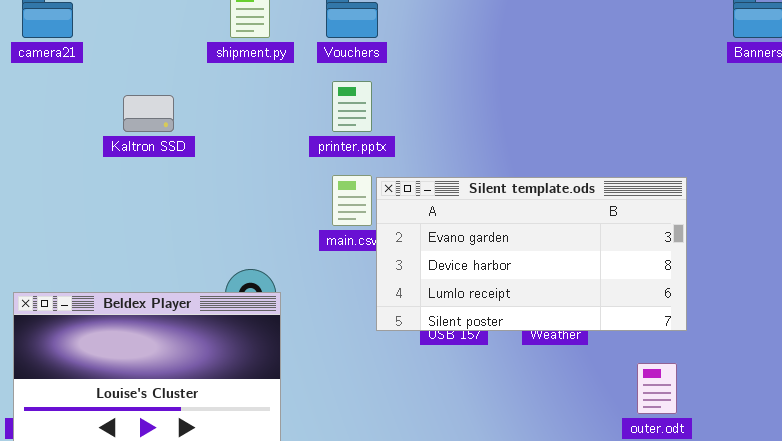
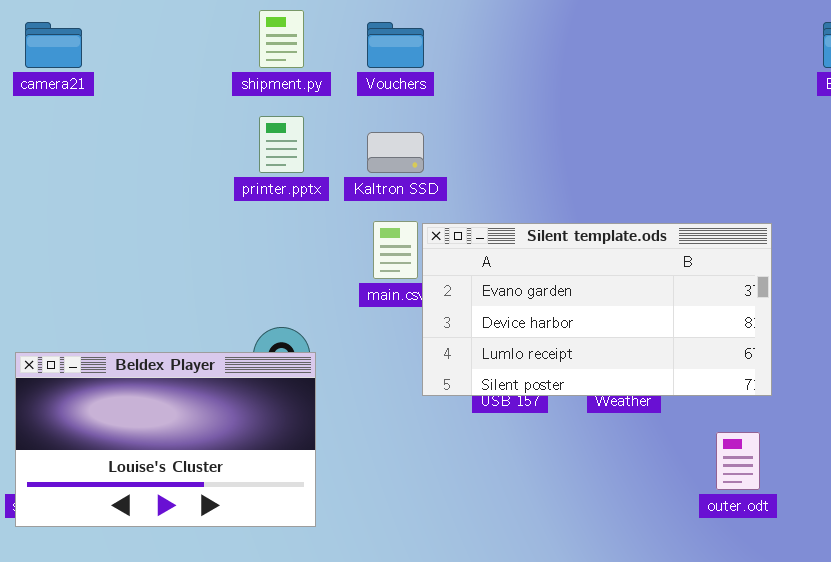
printer.pptx: [332,81,372,132] -> [259,116,304,173], moved
Kaltron SSD: [123,95,174,132] -> [367,132,424,173], moved

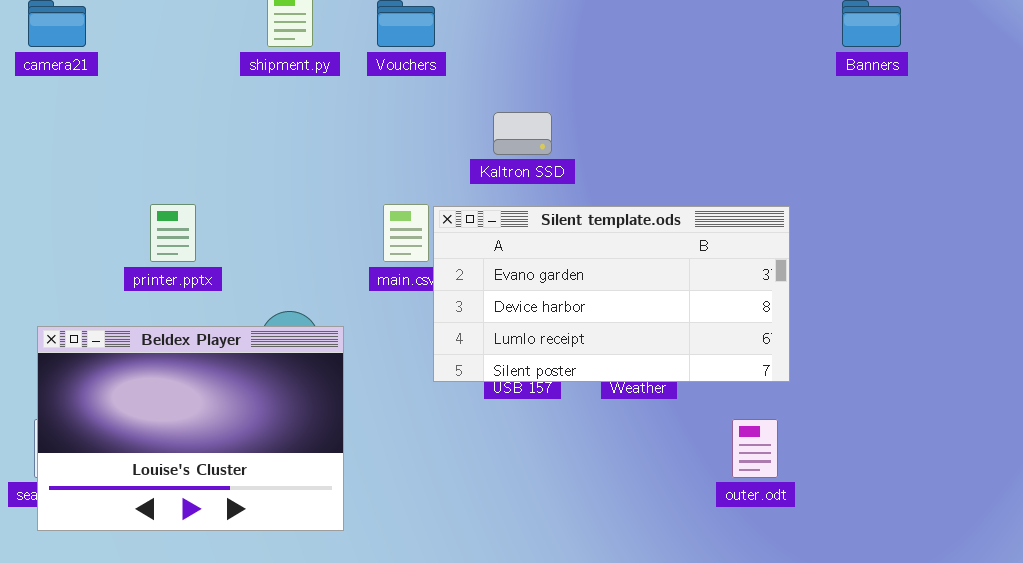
printer.pptx: [259,116,304,173] -> [150,204,196,262], moved
Kaltron SSD: [367,132,424,173] -> [493,112,552,155], moved
Beldex Player: [15,352,316,527] -> [37,326,344,531], moved, resized

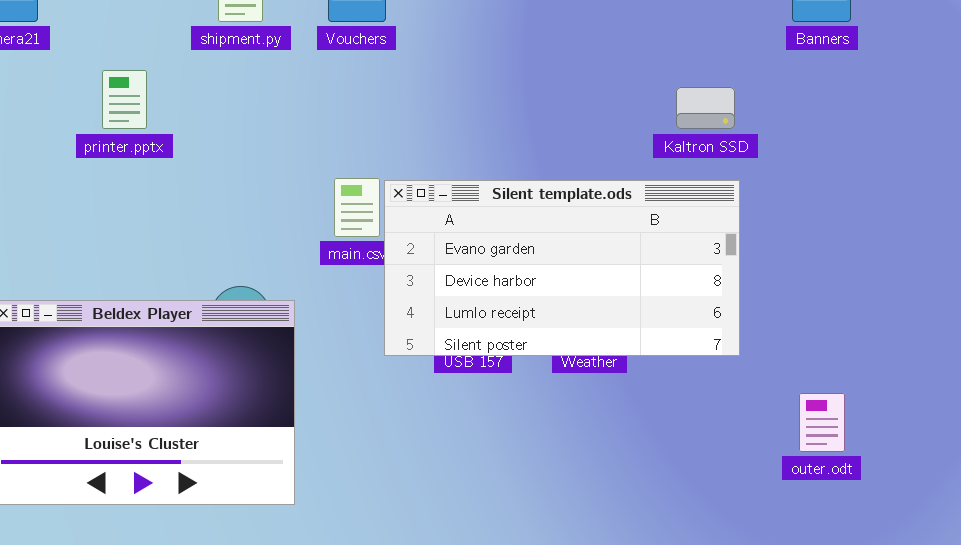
Kaltron SSD: [493,112,552,155] -> [676,87,735,129], moved
printer.pptx: [150,204,196,262] -> [102,70,147,129], moved
outer.odt: [732,419,778,478] -> [799,393,845,452], moved

